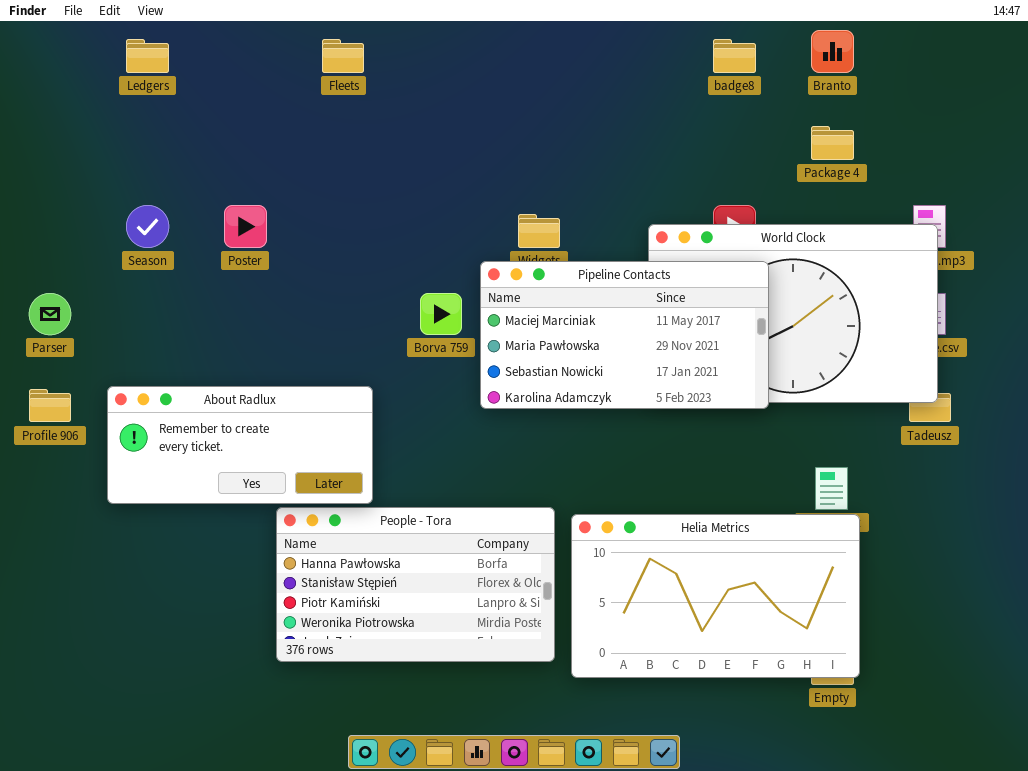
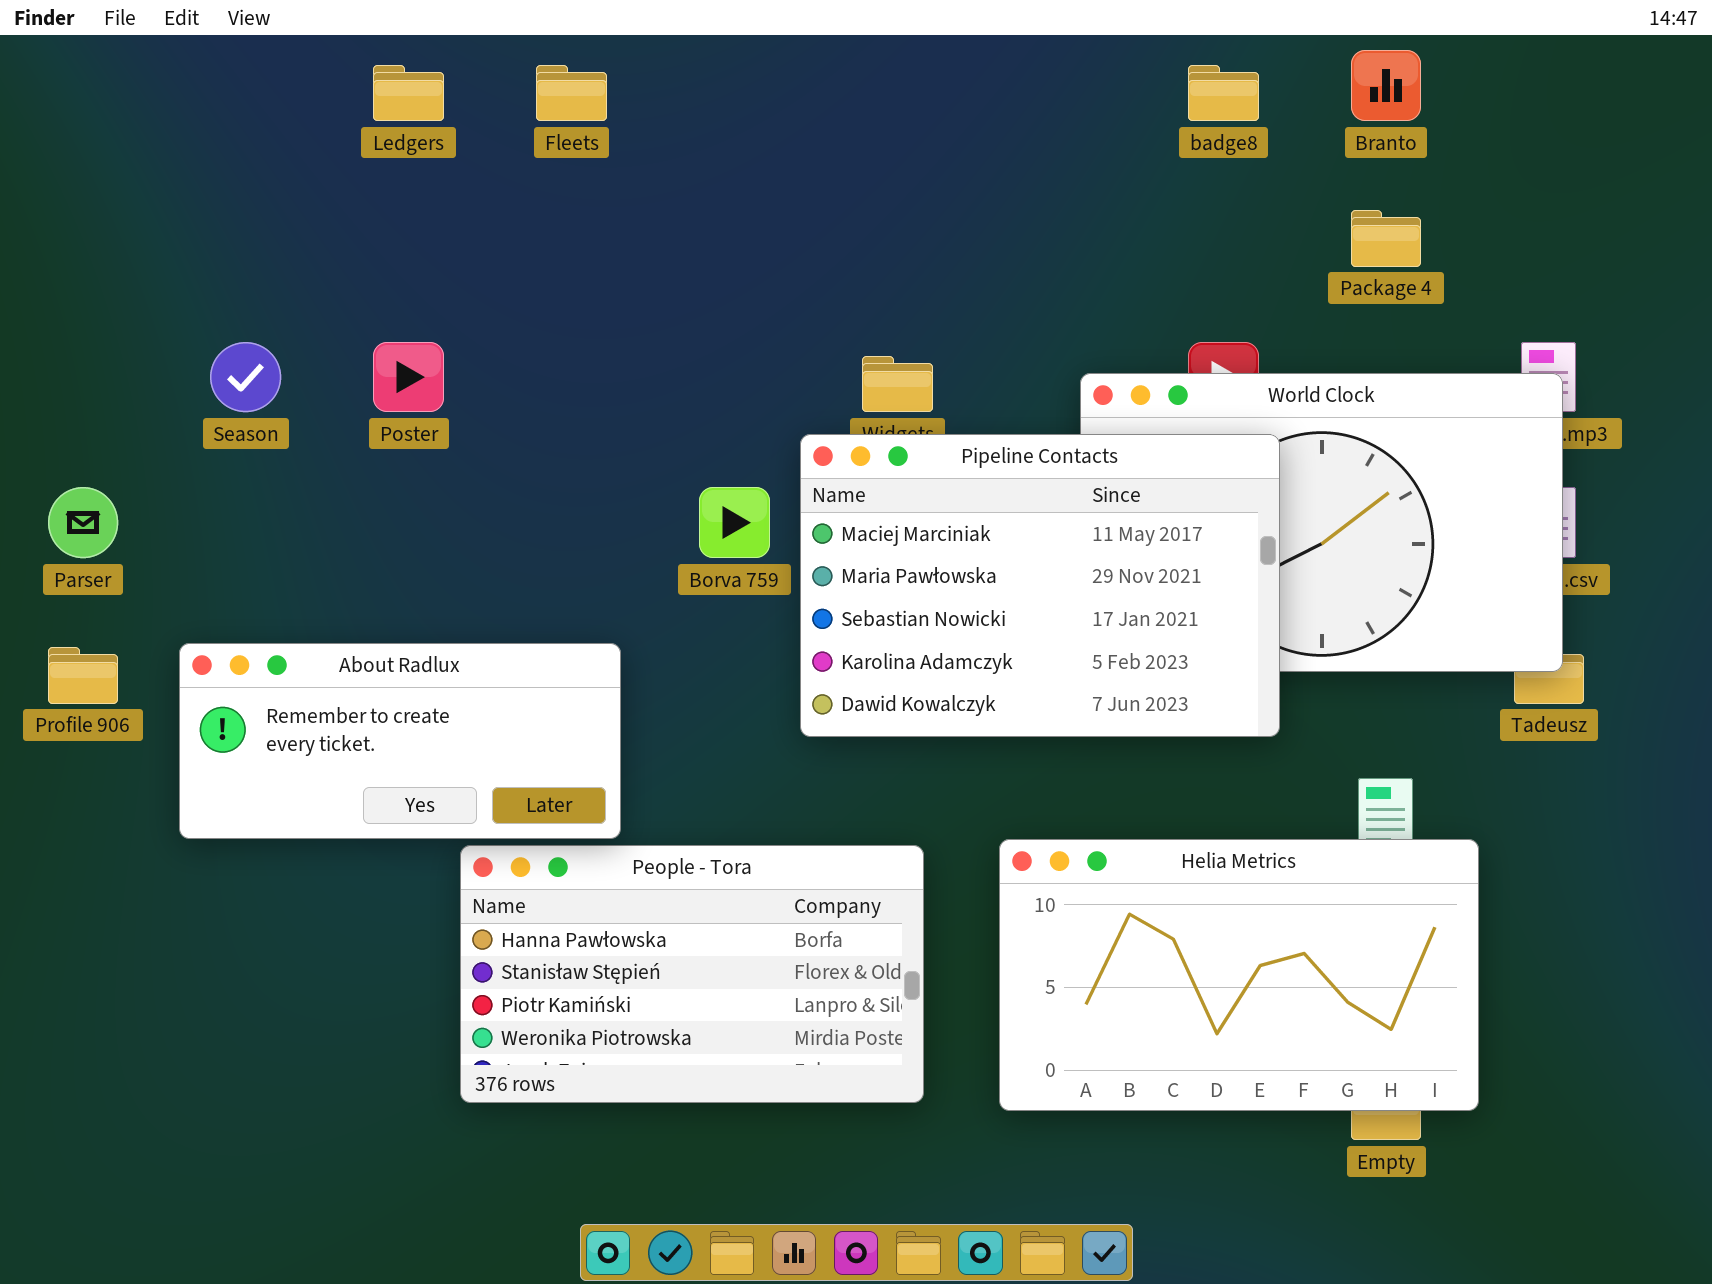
Ledgers: [126,39,169,73] -> [373,65,444,121], moved
Pipeline Contacts: [480,261,769,409] -> [800,434,1280,737], resized
Helia Metrics: [571,514,860,678] -> [999,839,1479,1111], moved

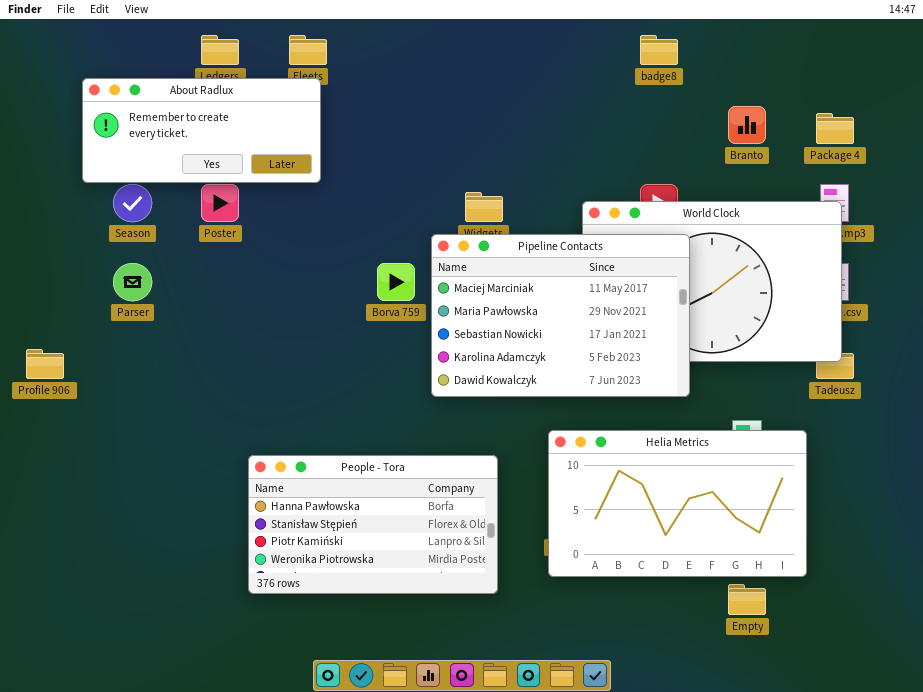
Branto: [1351,50,1421,121] -> [728,106,766,144], moved
Package 4: [1351,210,1421,267] -> [816,113,854,144], moved
Parser: [48,487,118,558] -> [113,263,152,301], moved
About Radlux: [179,643,621,839] -> [82,78,321,183], moved
Helia Metrics: [999,839,1479,1111] -> [548,430,807,577], moved

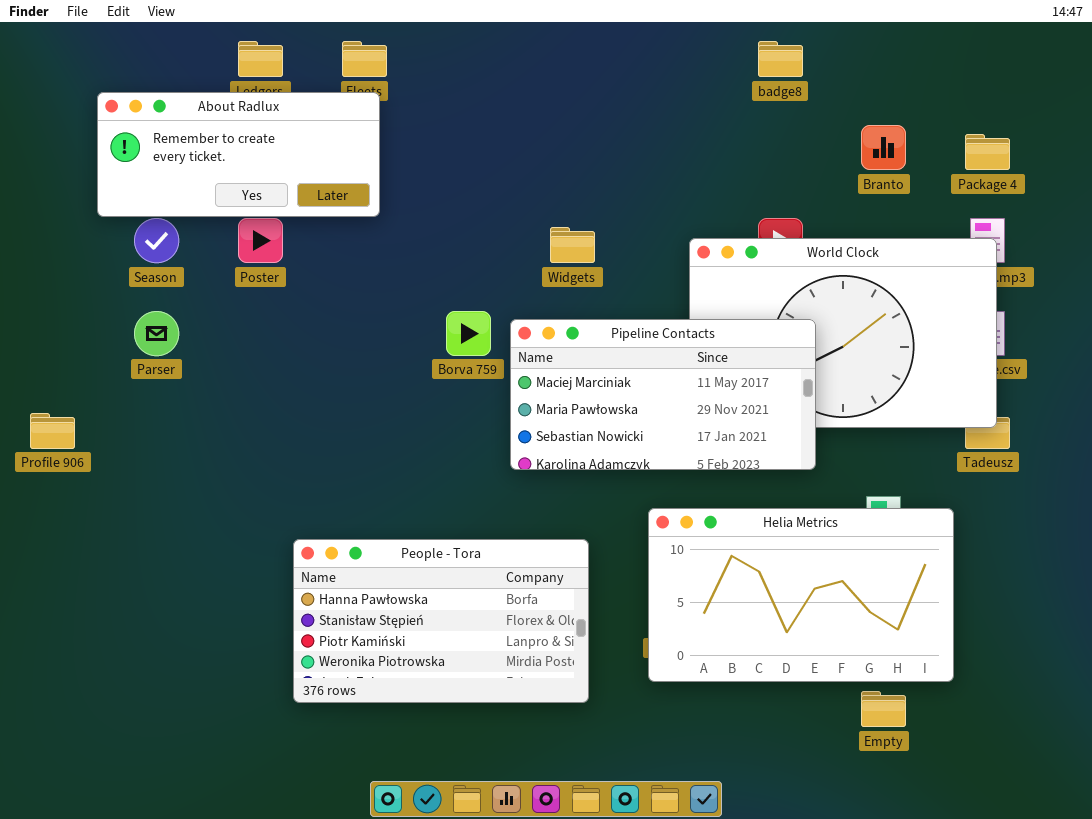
Pipeline Contacts: [431,234,690,397] -> [510,319,816,470], resized

